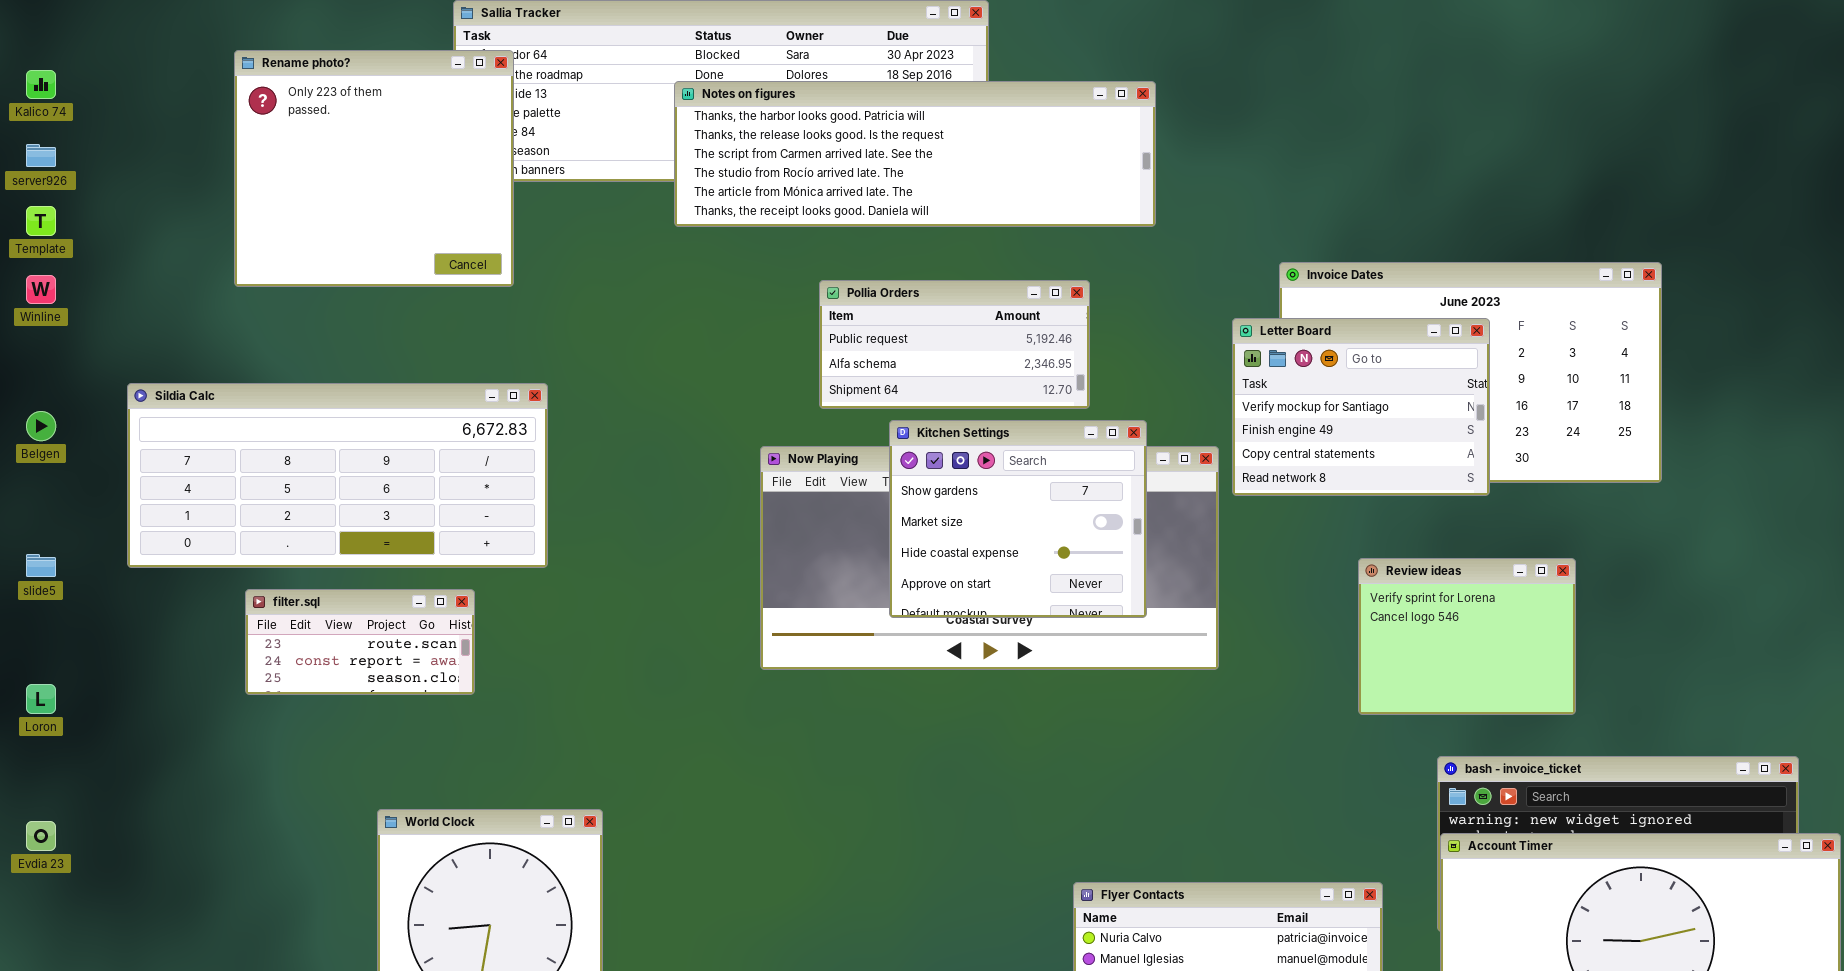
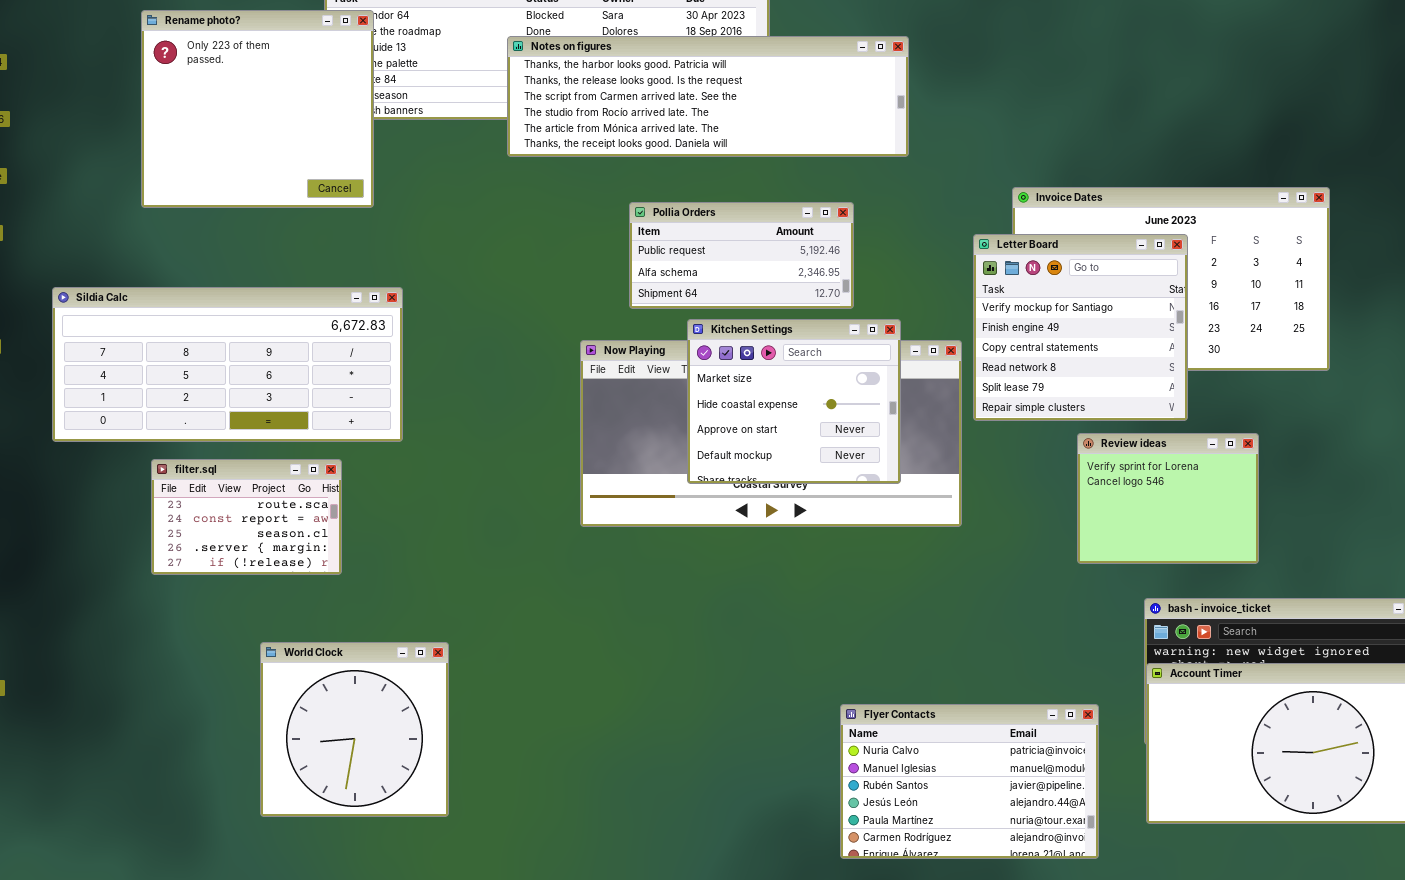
Letter Board: [1232,318,1490,496] -> [973,234,1188,421], resized
Kitchen Settings: [889,420,1147,618] -> [687,319,901,484], scrolled down 1 row
filter.sql: [245,589,475,695] -> [151,459,342,575], resized

